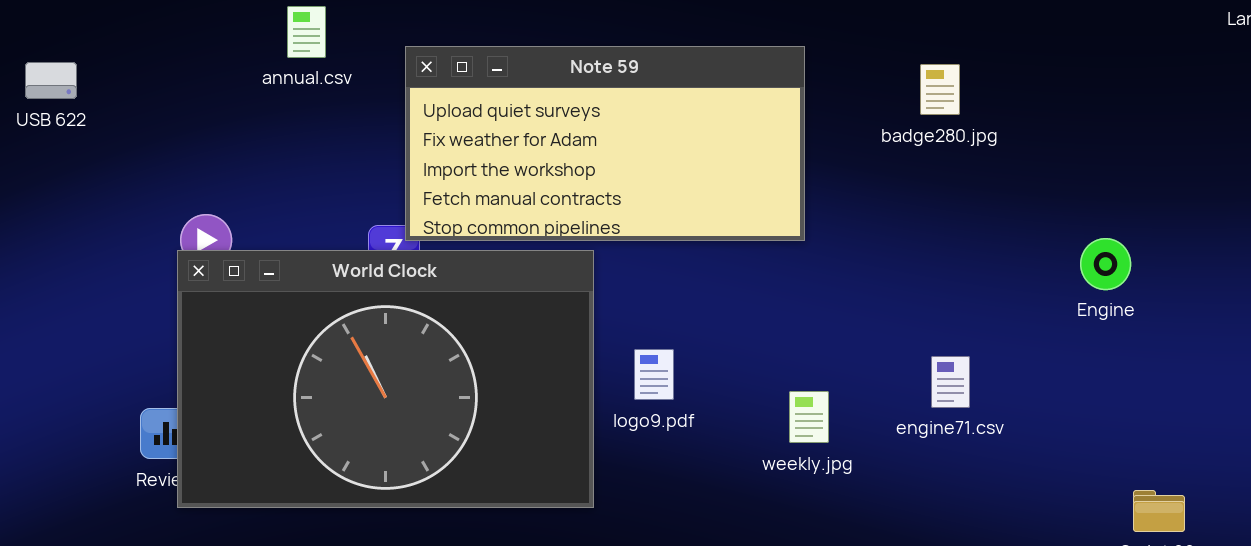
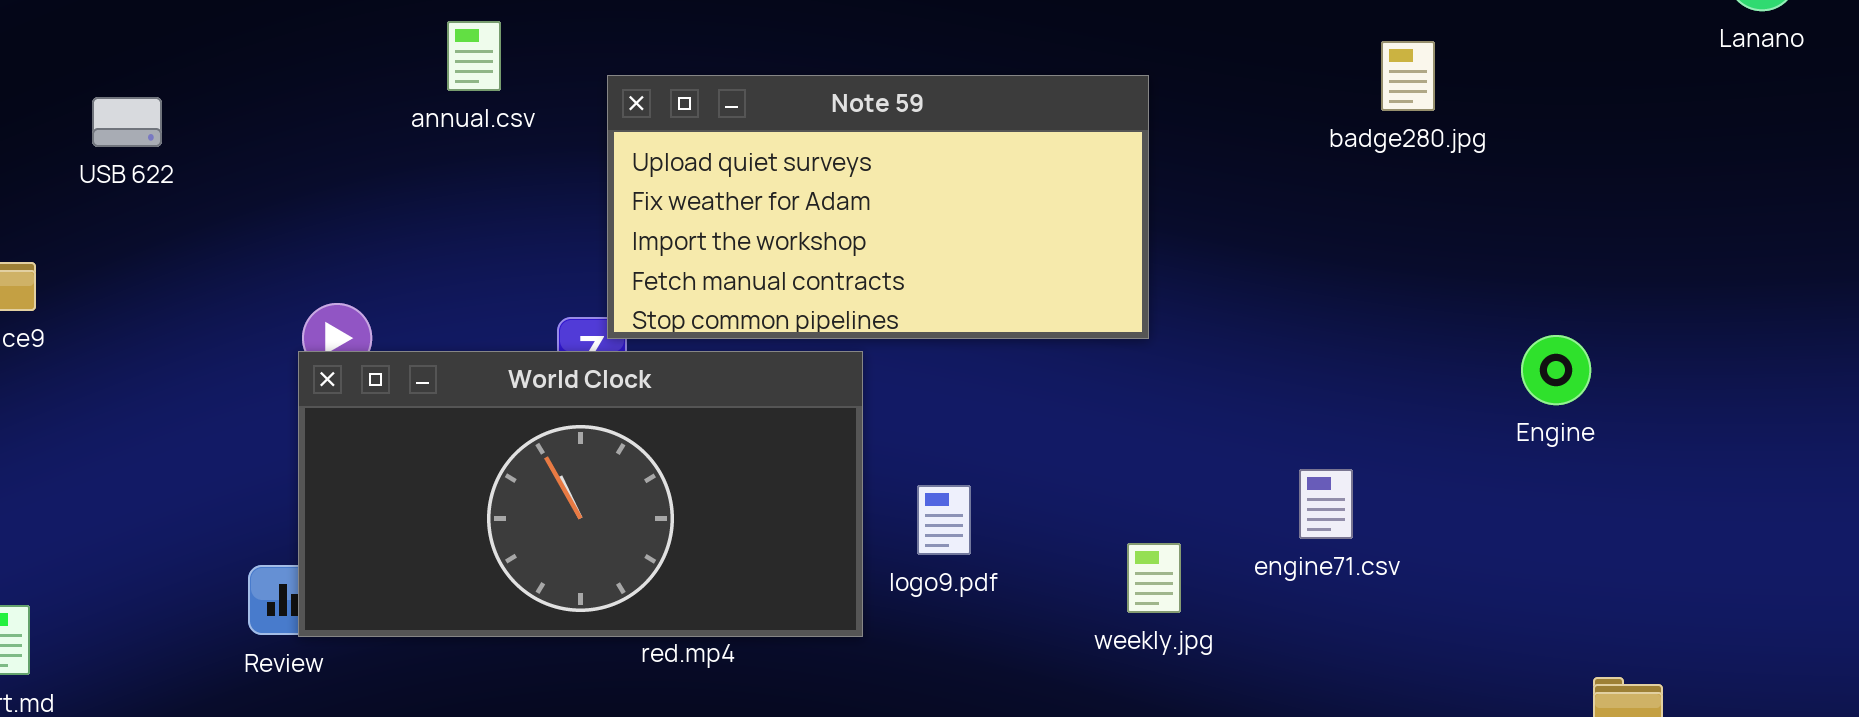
badge280.jpg: [920,64,960,115] -> [1381,41,1435,111], moved
World Clock: [177,250,594,508] -> [298,351,863,637], resized
engine71.csv: [931,356,970,408] -> [1299,469,1353,539], moved

